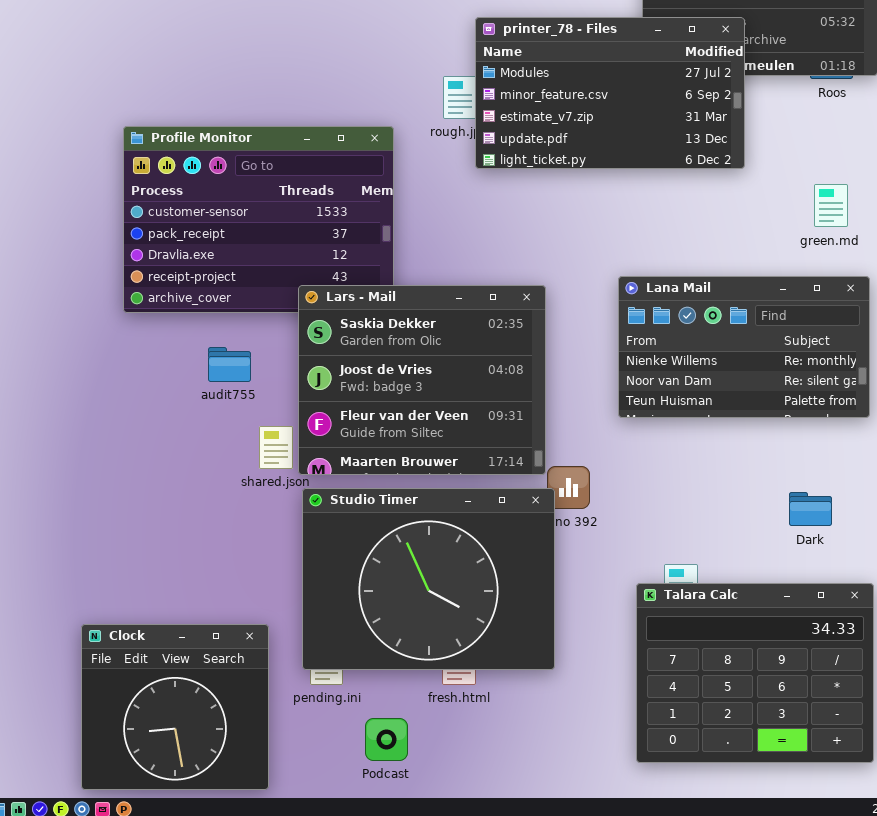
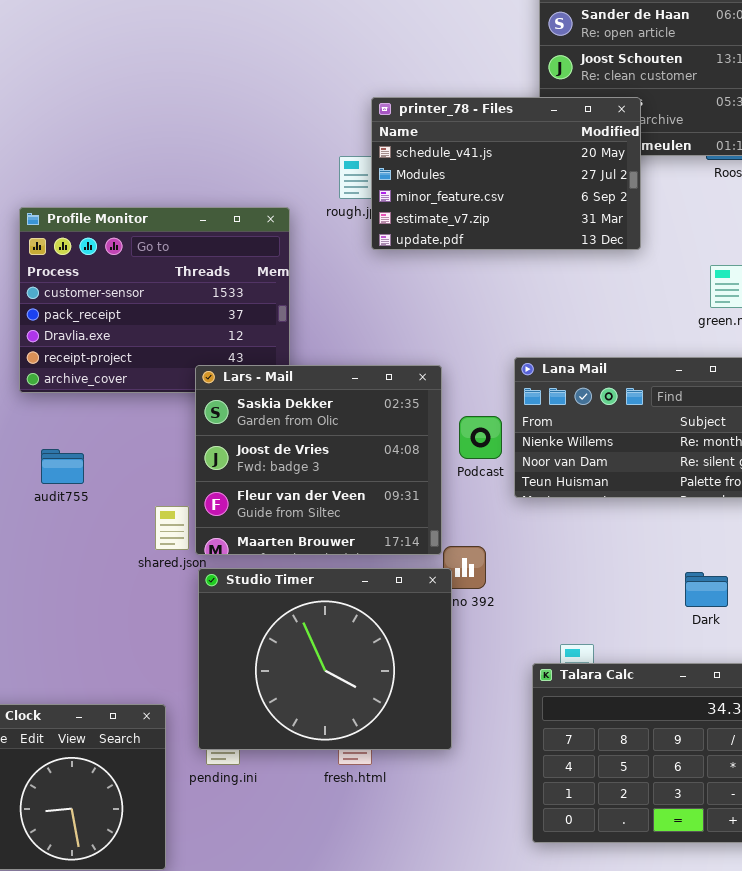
printer_78 - Files: [475,17,745,169] -> [371,97,641,250], scrolled up 1 row
audit755: [208,347,251,382] -> [41,449,84,484], moved
Podcast: [365,718,408,761] -> [459,416,502,459], moved

